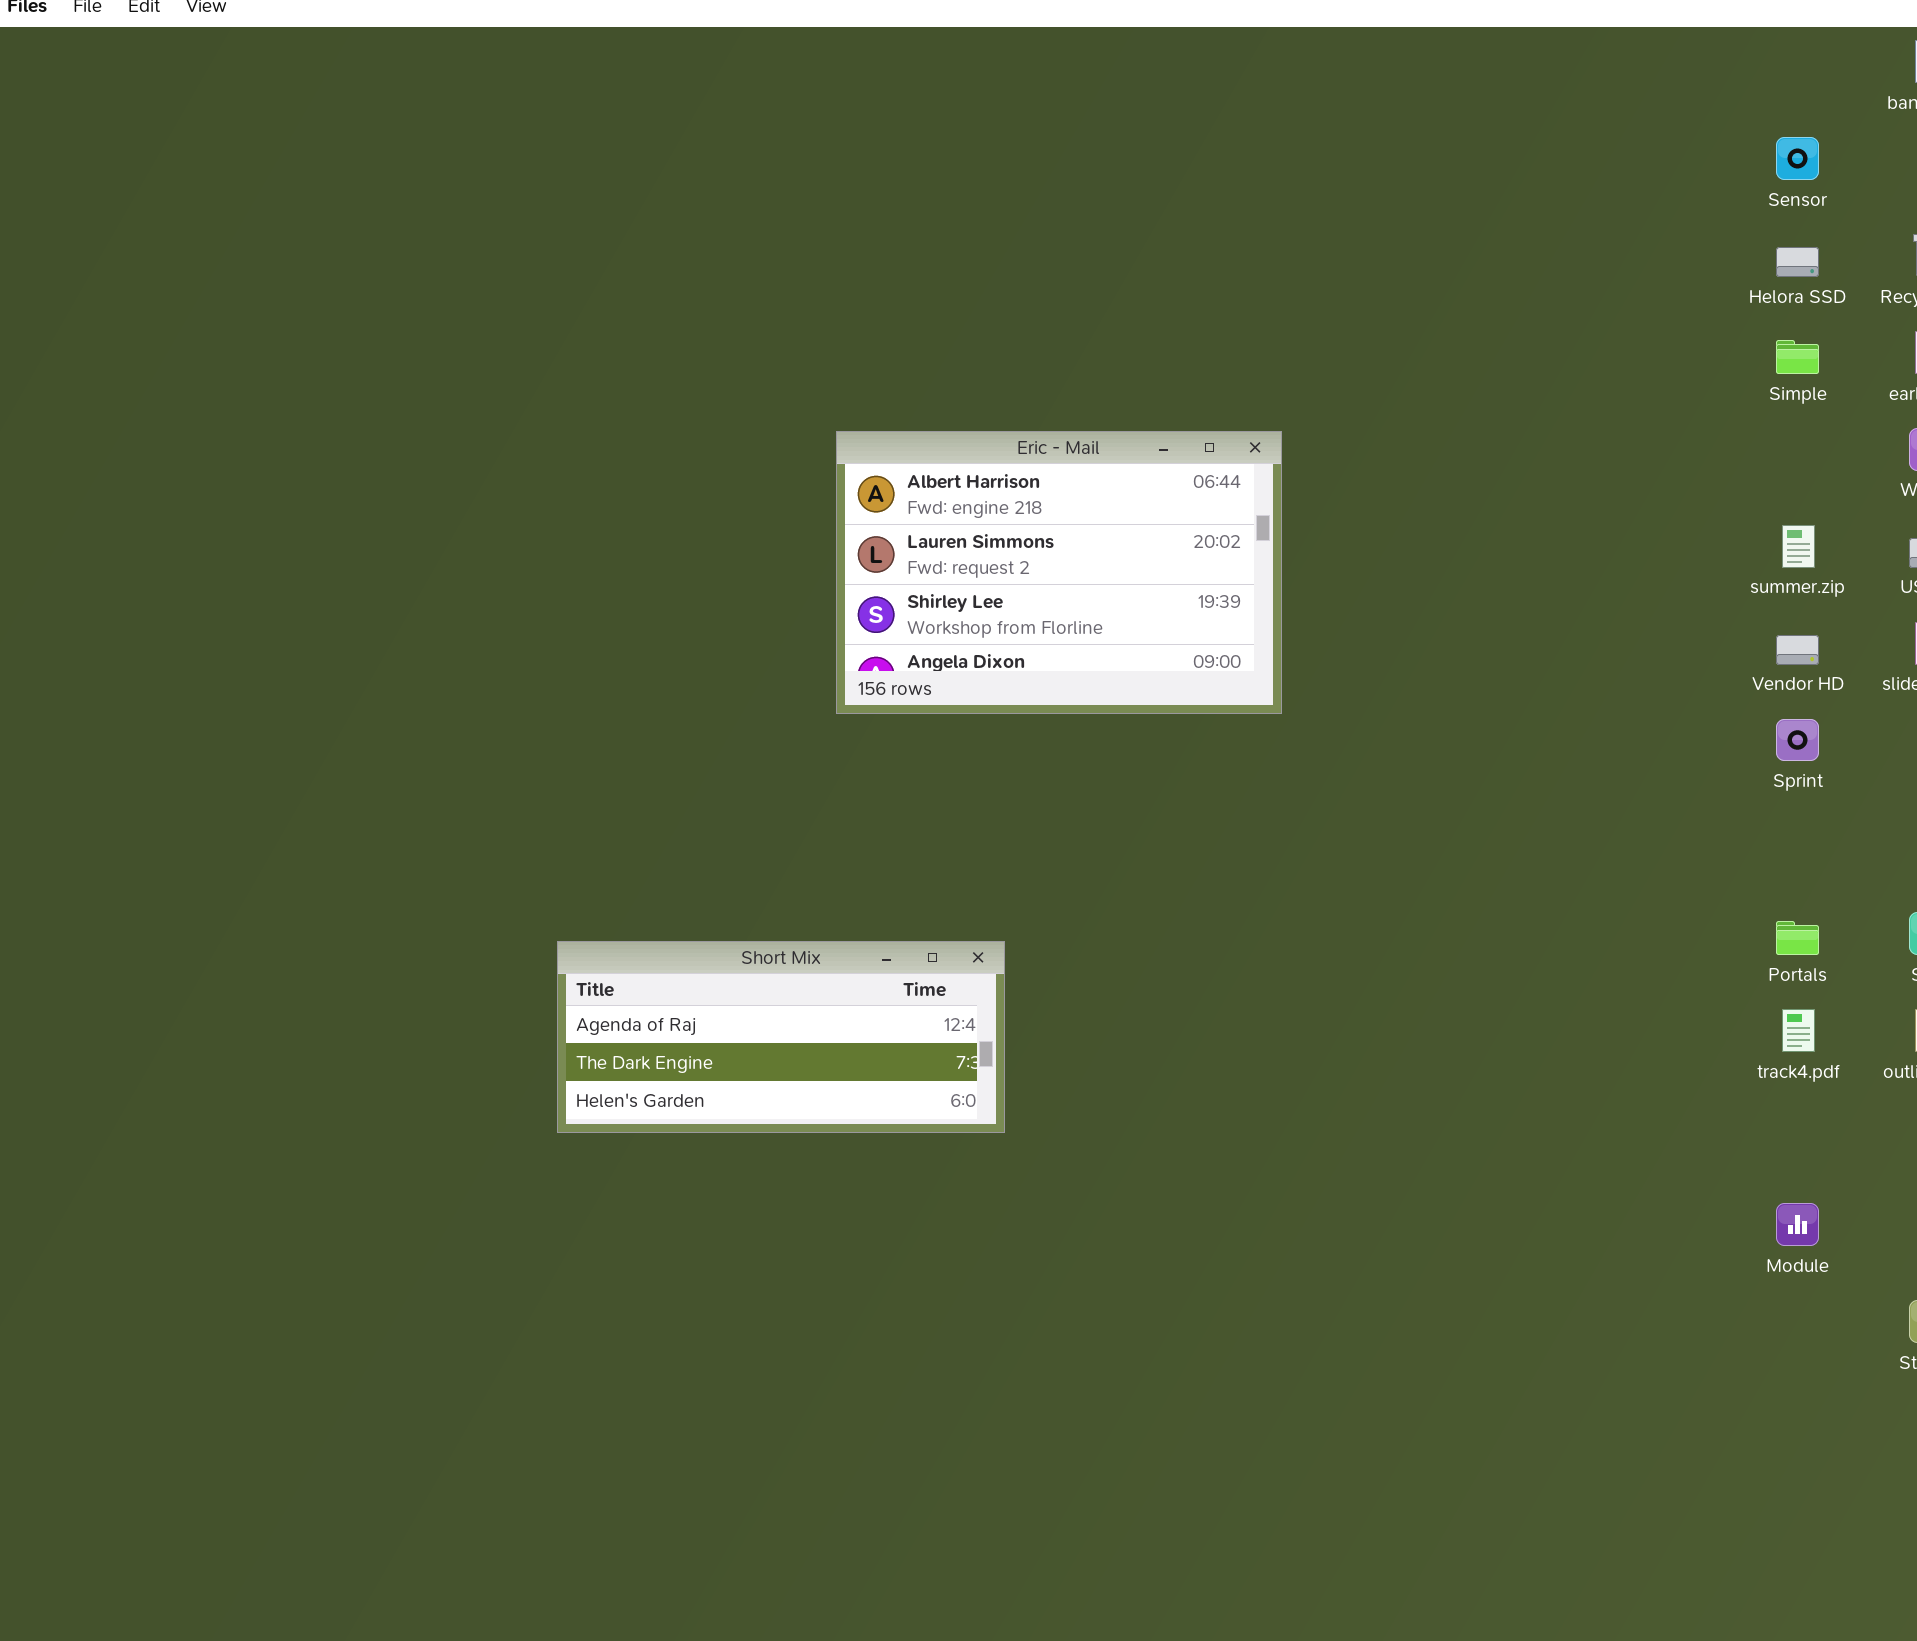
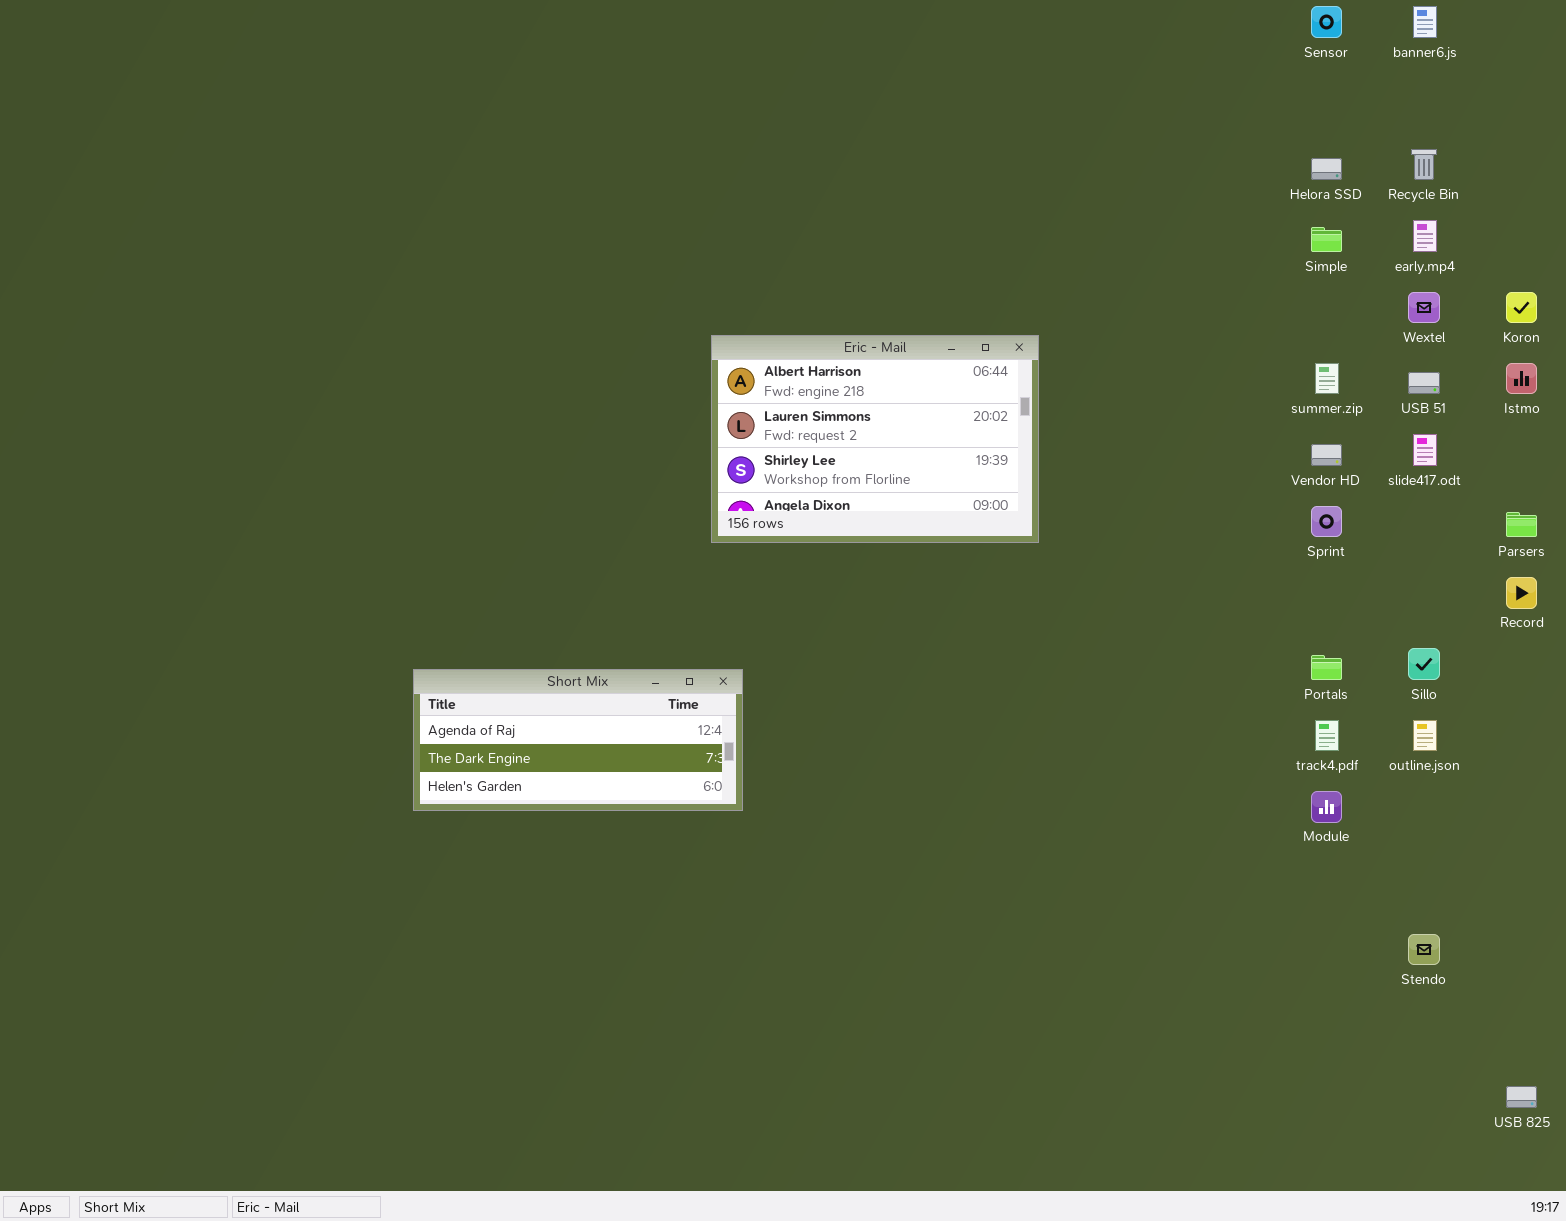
Sensor: [1776,137,1819,180] -> [1311,6,1342,38], moved
Eric - Mail: [836,431,1282,714] -> [711,335,1039,543], moved
Module: [1776,1203,1819,1246] -> [1311,791,1342,823], moved

